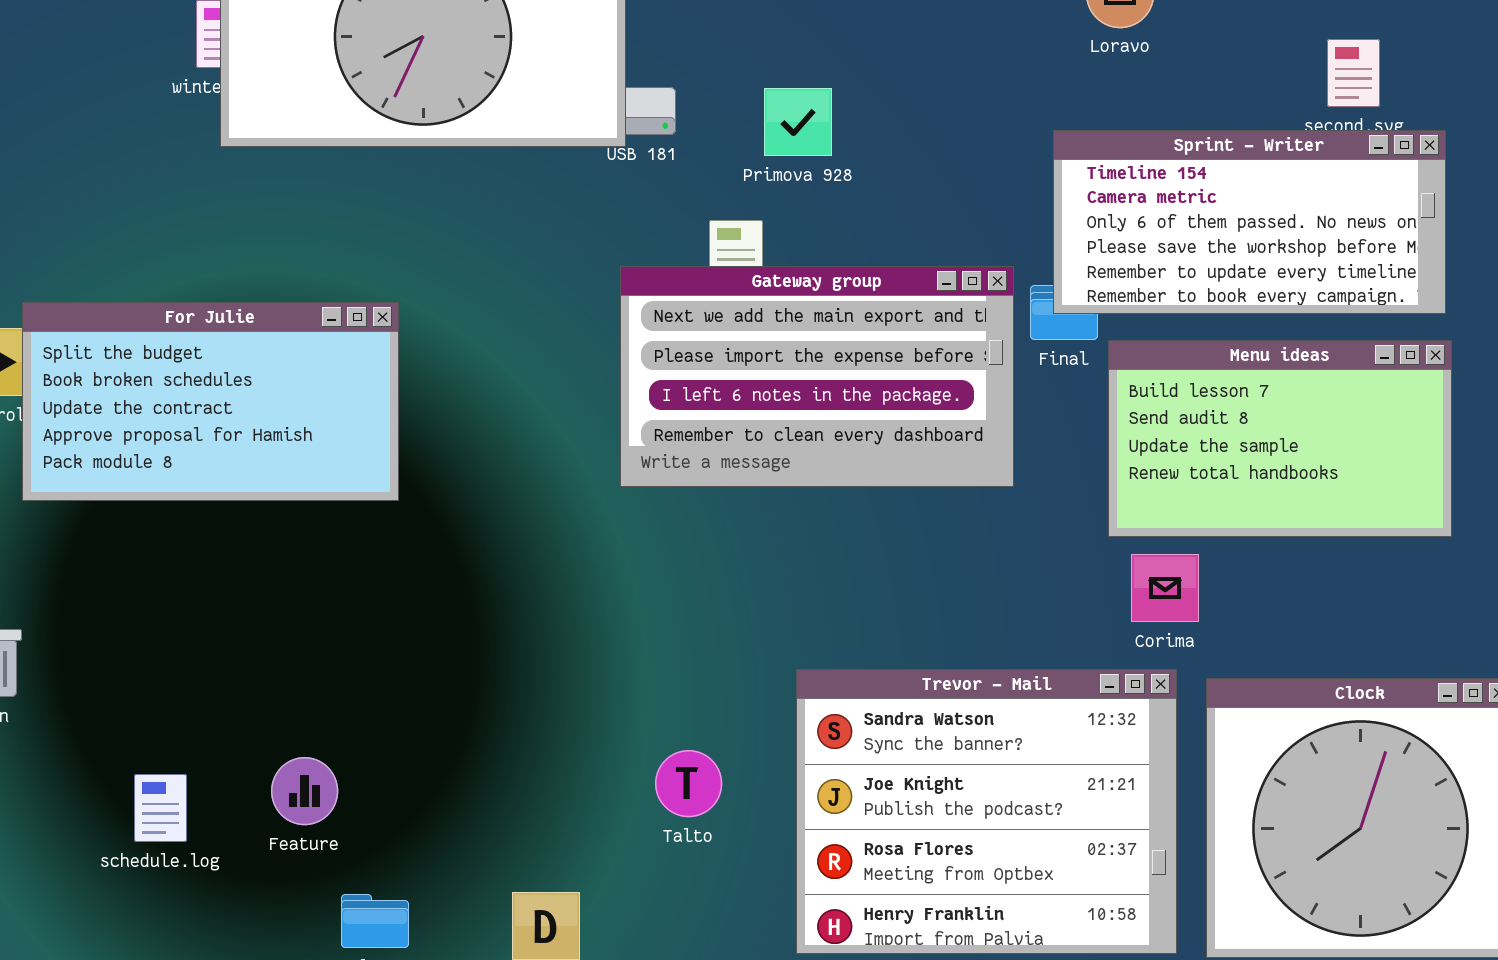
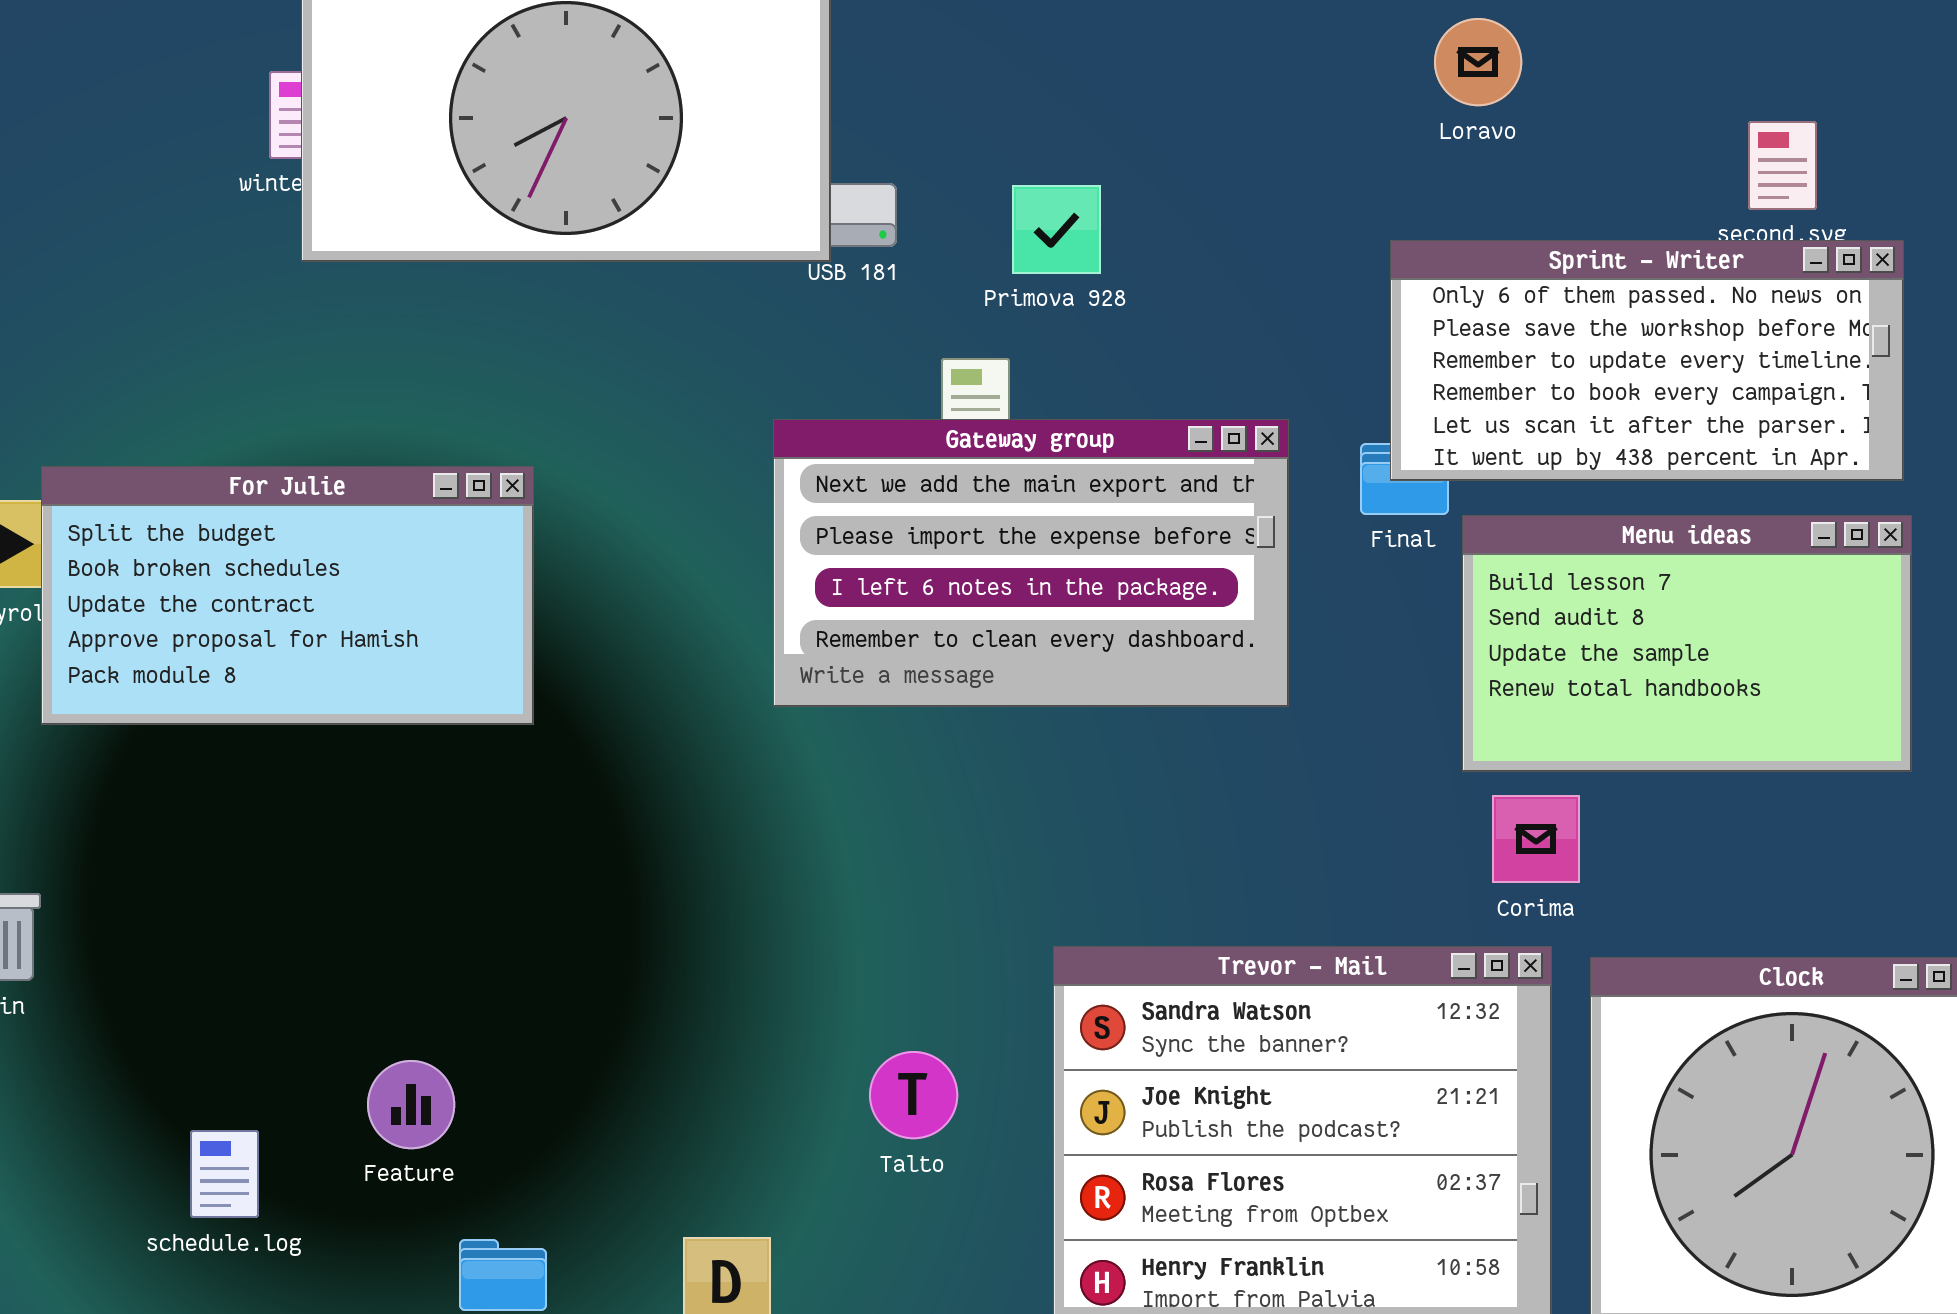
Sprint - Writer: [1053,130,1446,314] -> [1390,240,1904,481], scrolled down 2 rows
Gateway group: [620,266,1014,487] -> [773,419,1289,707], moved
schedule.log: [134,774,187,842] -> [190,1130,259,1218], moved

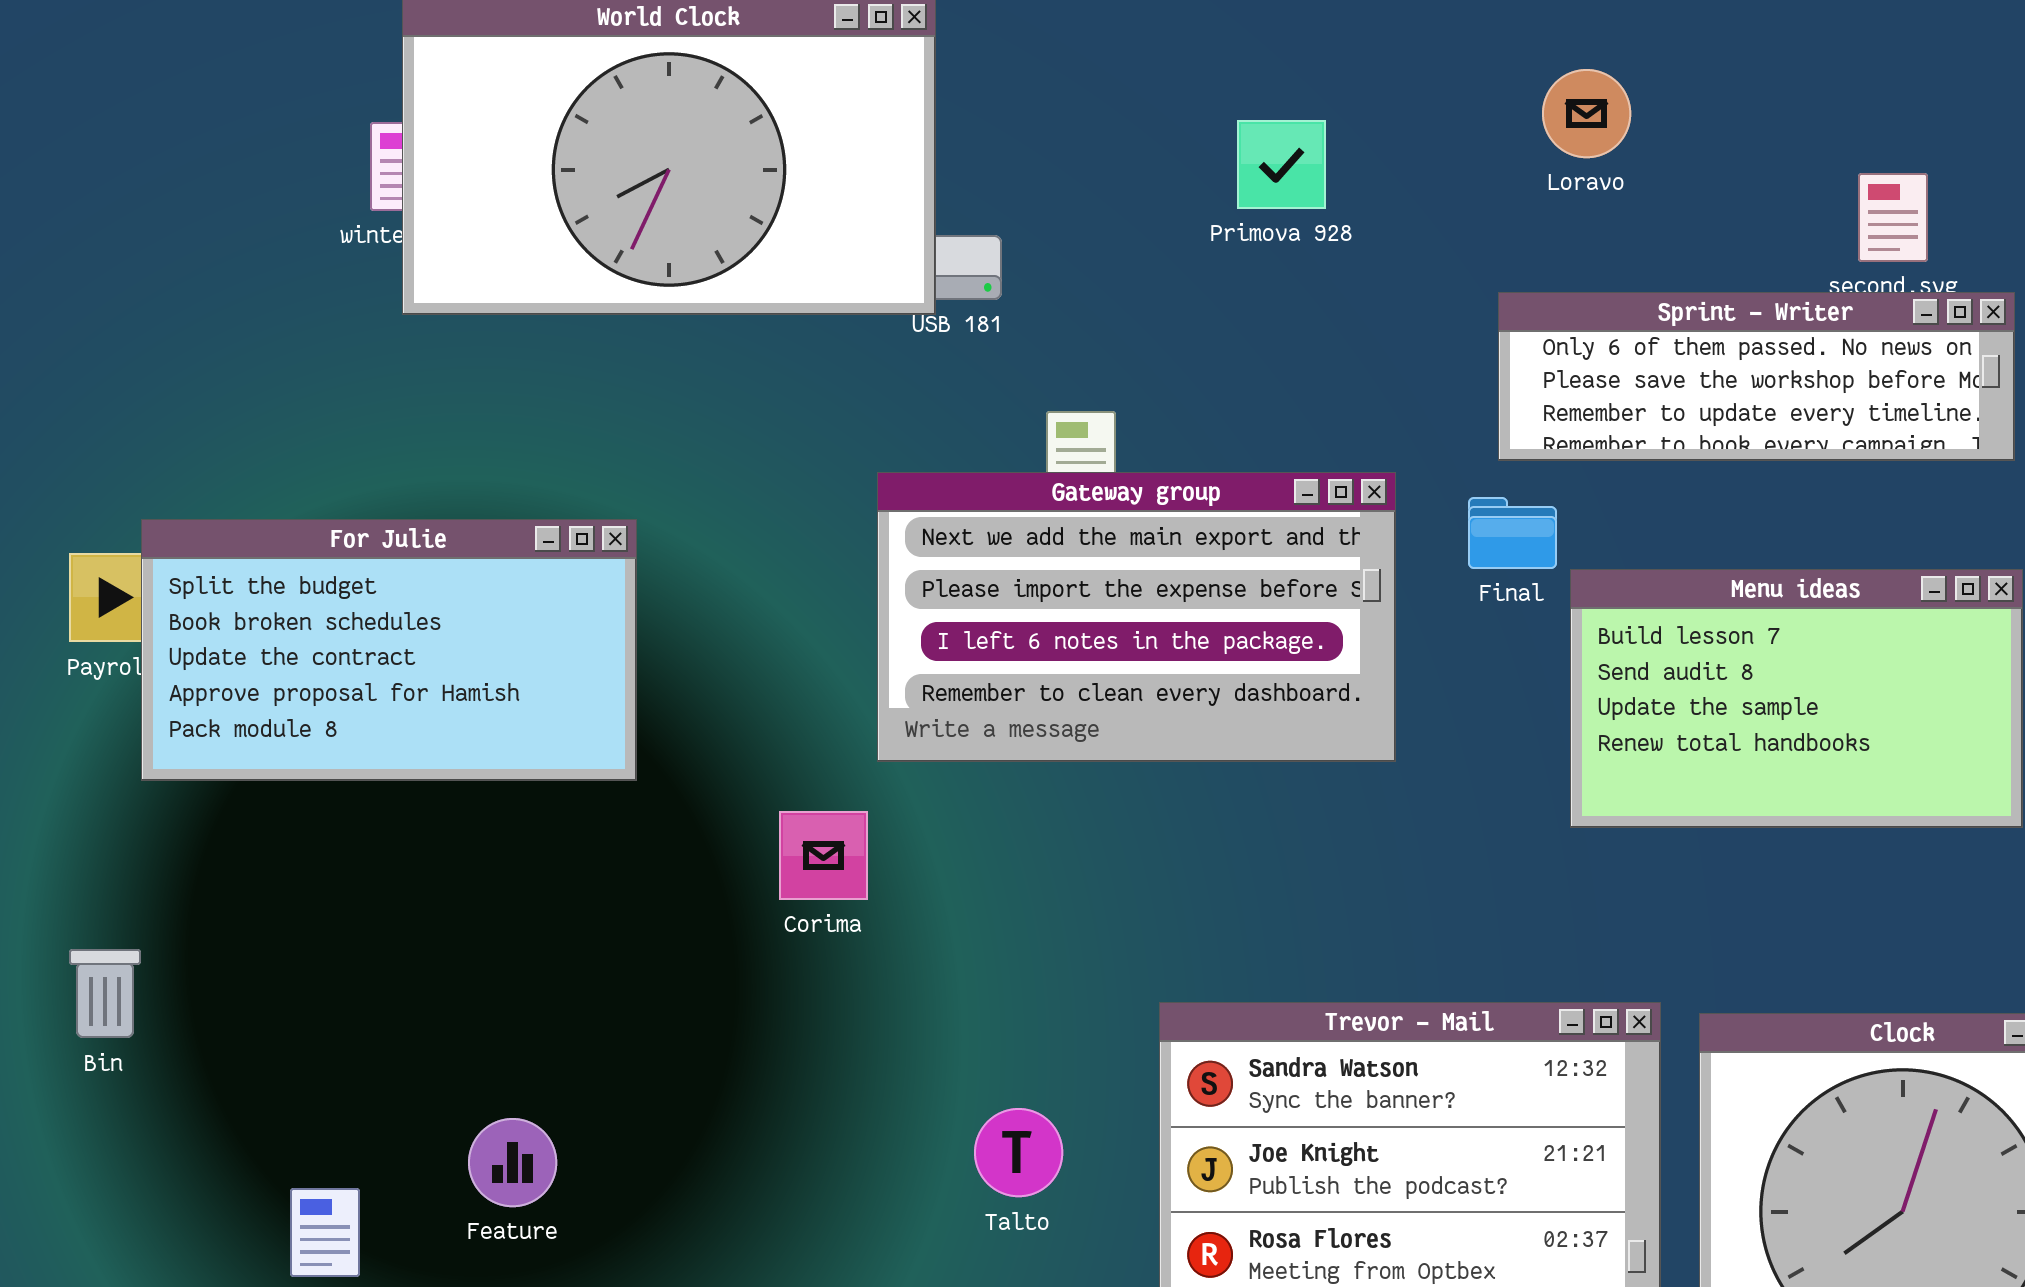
Primova 928: [1012,185,1101,274] -> [1237,120,1326,209], moved
Sprint - Writer: [1390,240,1904,481] -> [1498,292,2015,461], resized
Corima: [1492,795,1580,883] -> [779,811,868,900], moved

